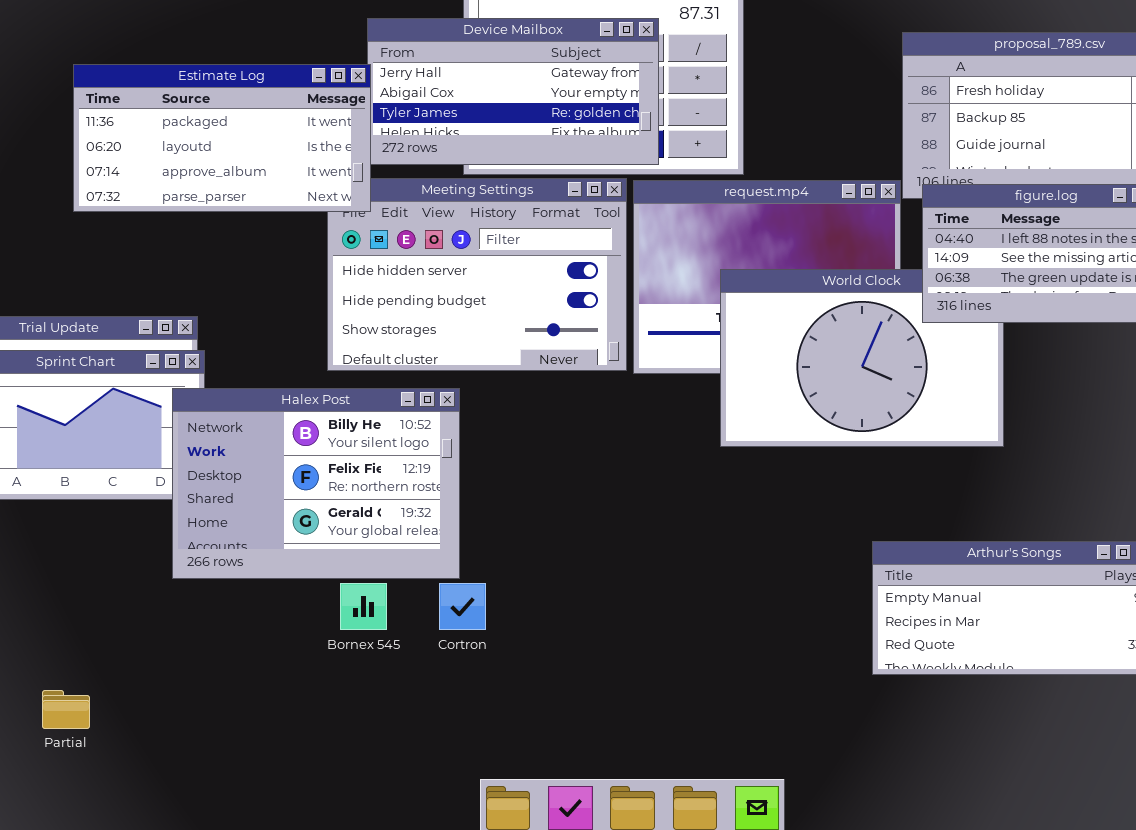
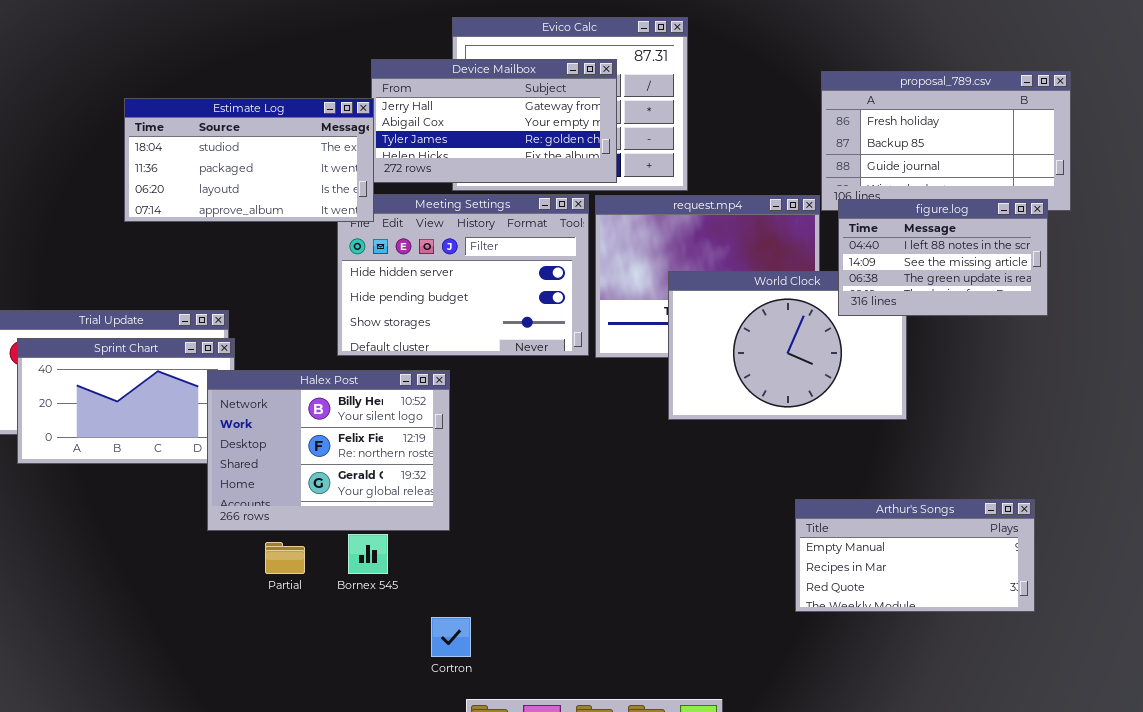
Estimate Log: [73,64,371,212] -> [124,98,374,222], scrolled up 1 row
Cortron: [439,583,486,630] -> [431,617,471,657], moved
Partial: [42,690,90,729] -> [265,542,305,574], moved

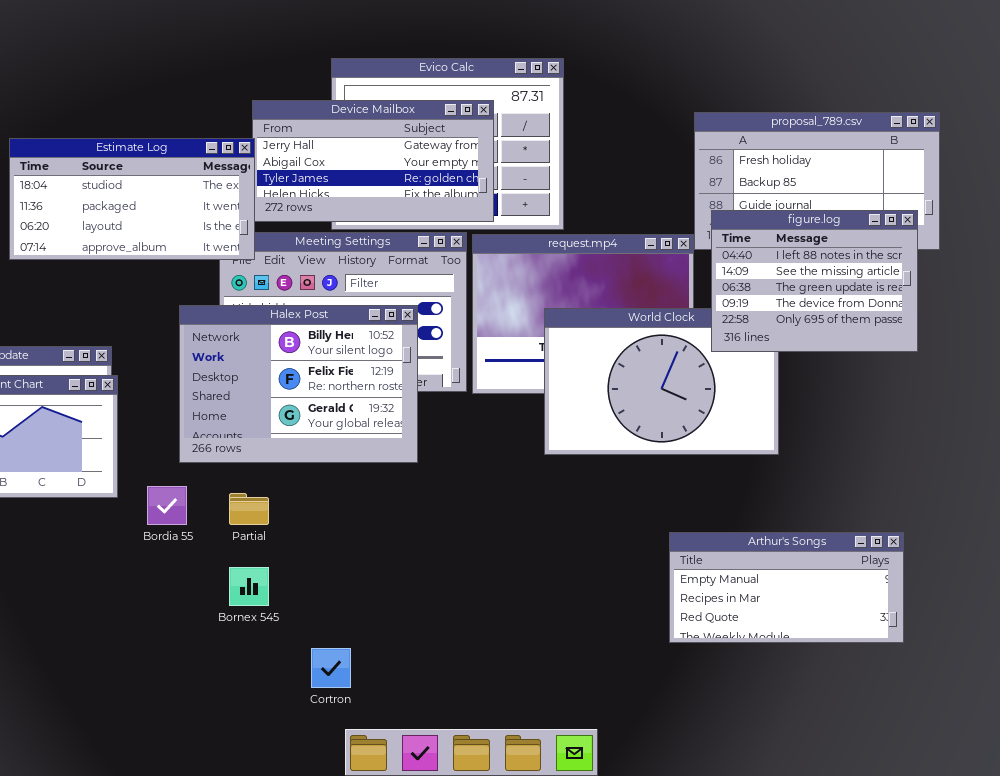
figure.log: [838,199,1048,316] -> [711,210,918,352], resized
Halex Post: [207,370,450,531] -> [179,305,418,463], moved
Partial: [265,542,305,574] -> [229,493,269,525], moved

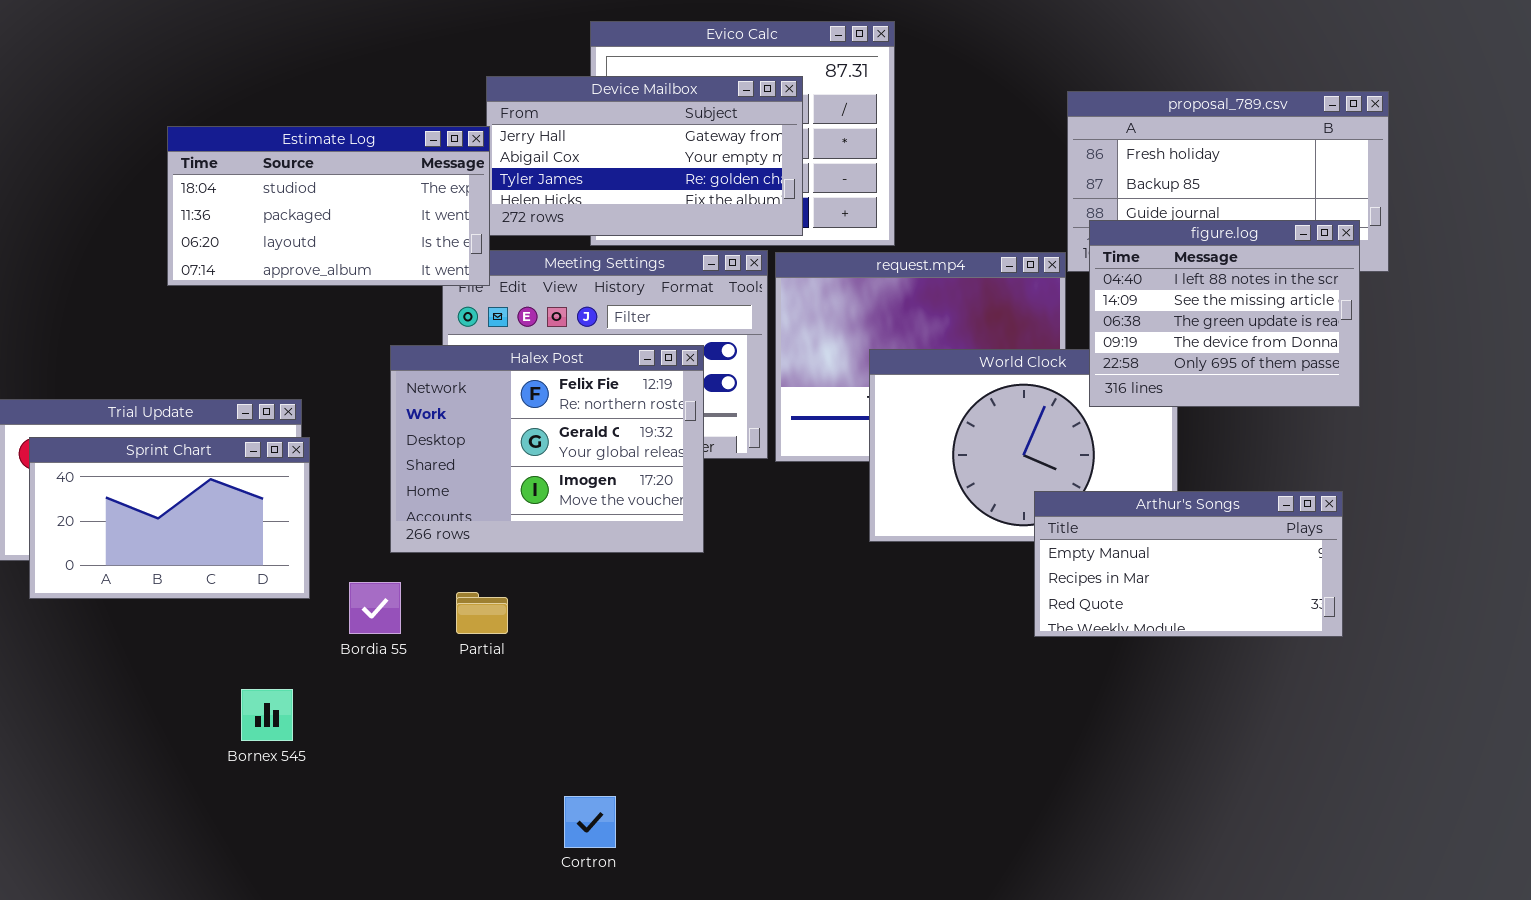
Halex Post: [179,305,418,463] -> [390,345,704,553], scrolled down 1 row
Arthur's Songs: [669,532,904,643] -> [1034,491,1343,637], moved
Bornex 545: [229,567,269,606] -> [241,689,293,741], moved

